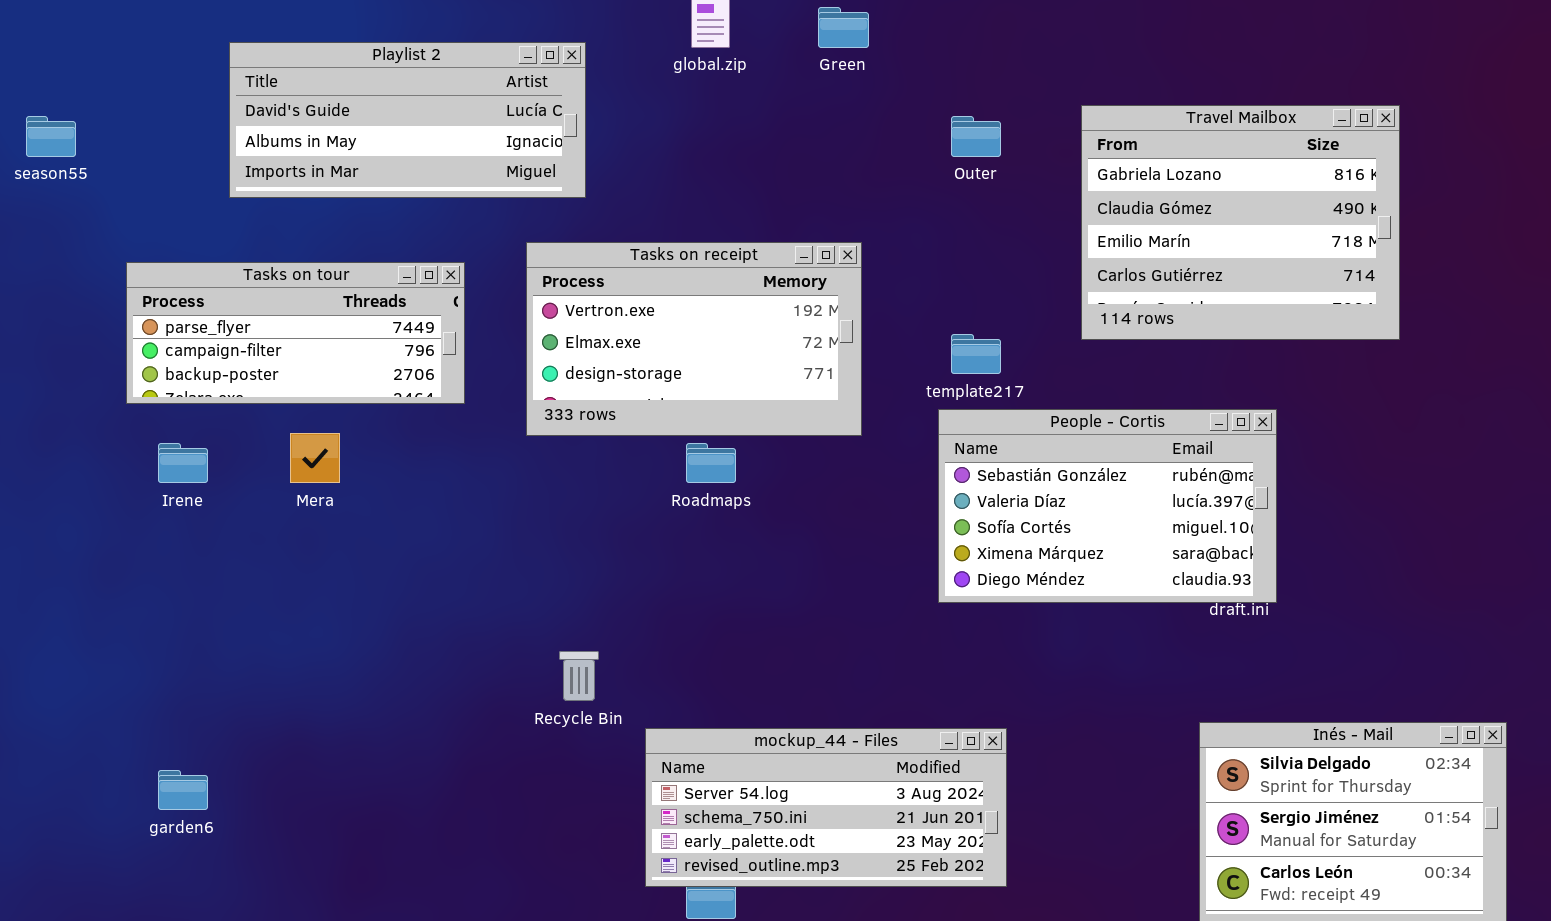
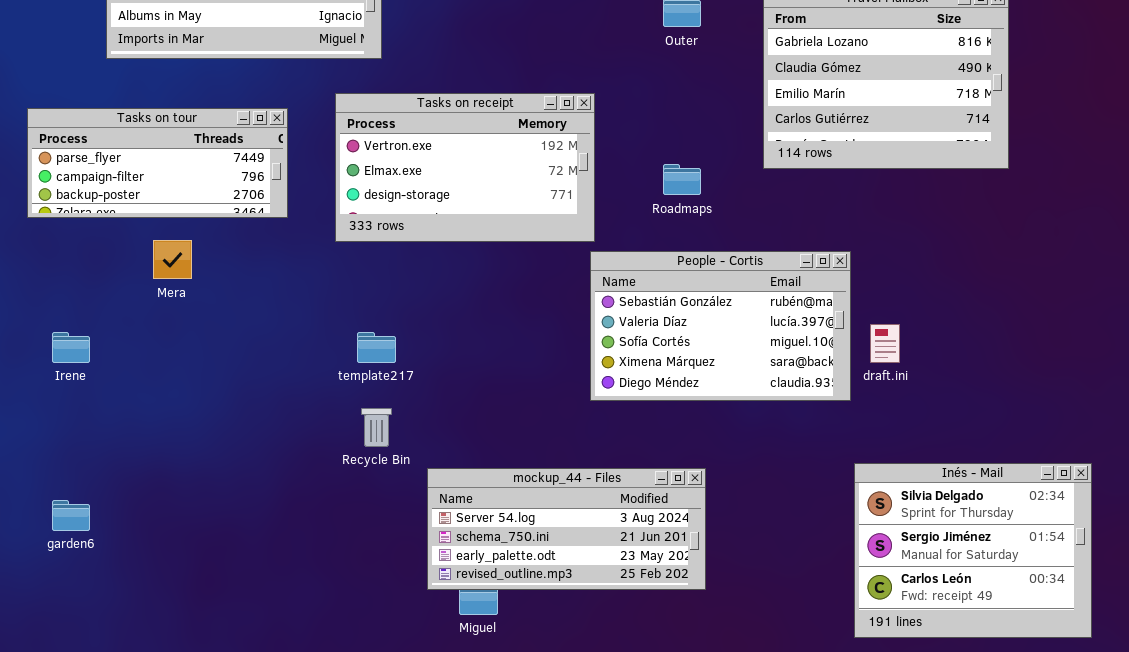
template217: [951,334,1001,374] -> [357,332,396,363], moved
People - Cortis: [938,409,1277,603] -> [590,251,851,401], moved
Irene: [158,443,208,483] -> [52,332,90,363], moved
Roadmaps: [686,443,736,483] -> [663,164,701,195], moved

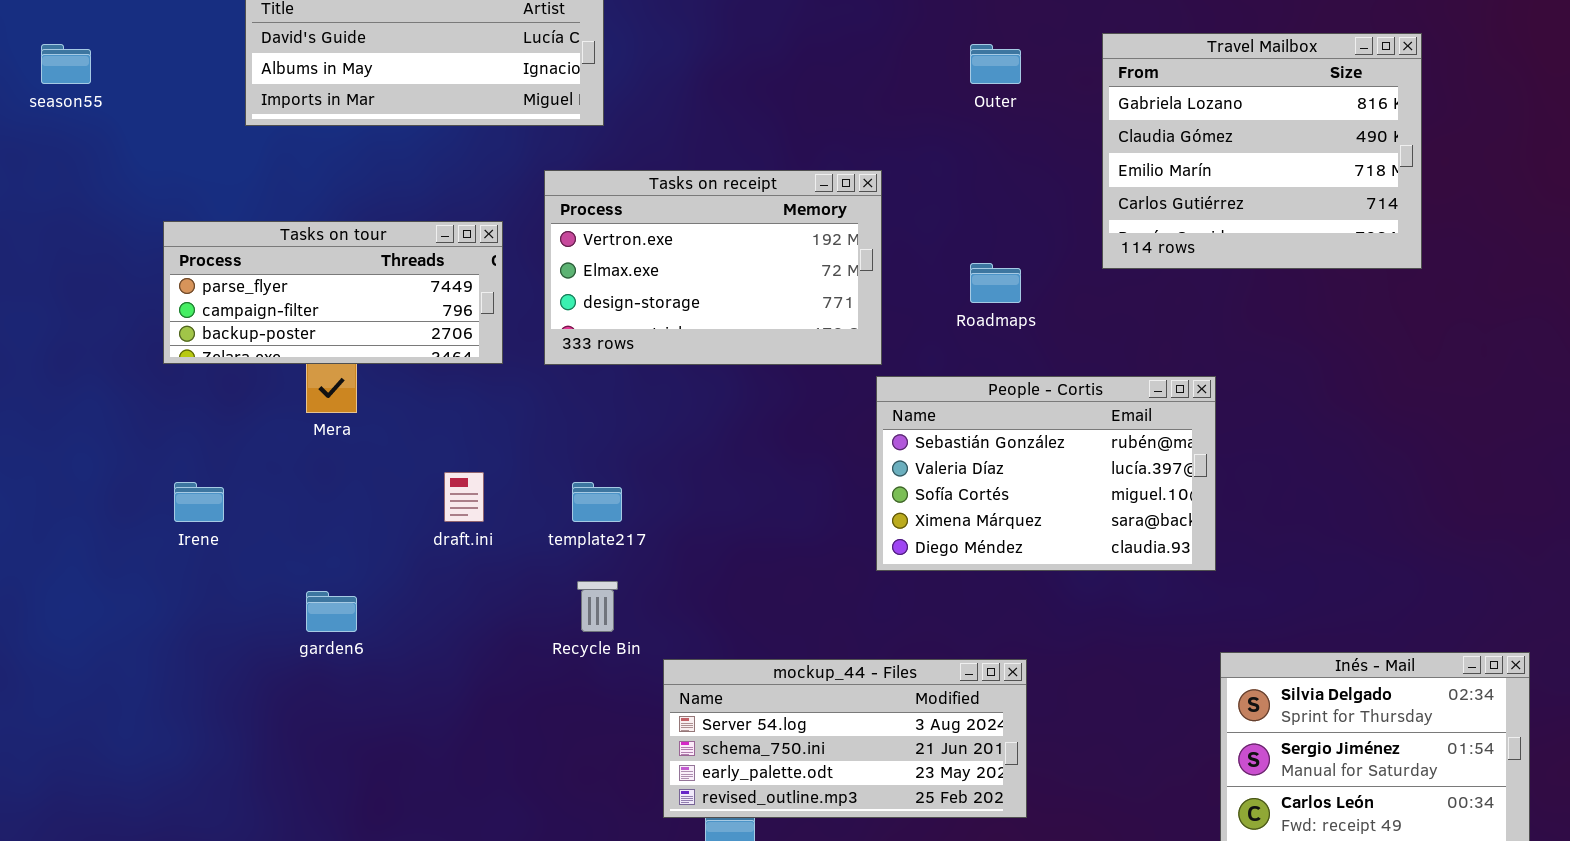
Tasks on tour: [27,108,288,218] -> [163,221,503,364], moved
draft.ini: [870,324,900,363] -> [444,472,484,522], moved
garden6: [52,500,90,531] -> [306,591,357,632], moved

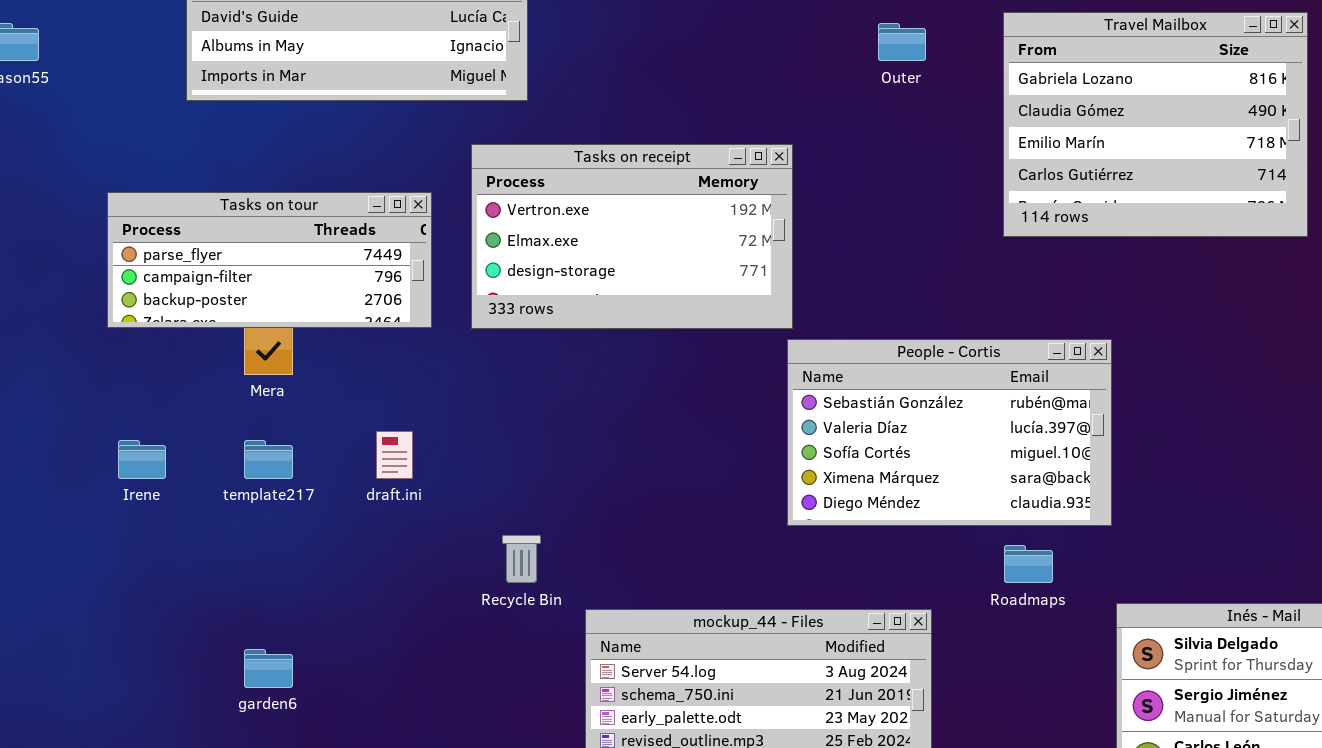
Roadmaps: [970,263,1021,303] -> [1004,545,1053,583], moved
template217: [572,482,622,522] -> [244,440,293,479], moved
garden6: [306,591,357,632] -> [244,649,293,688], moved

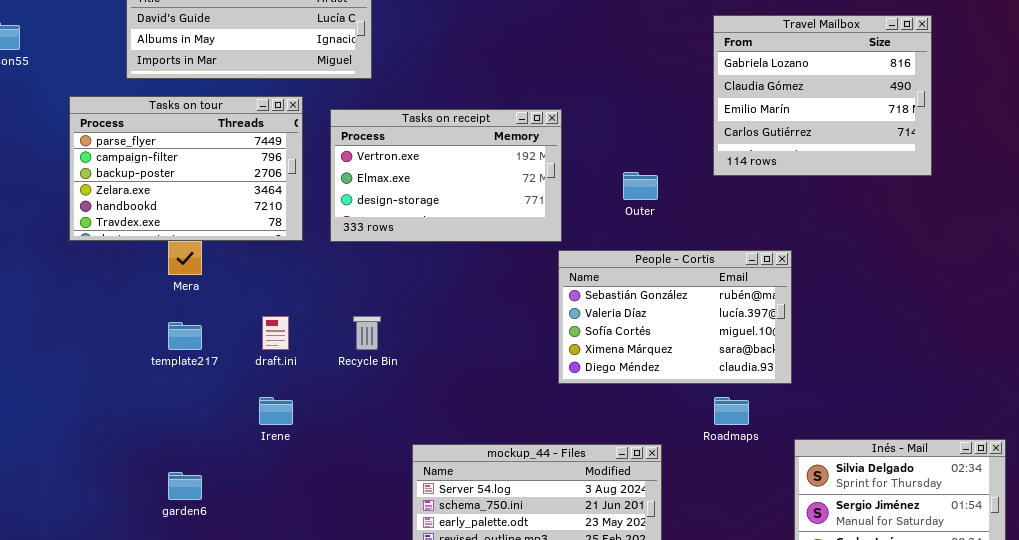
Outer: [878,23,926,61] -> [623,172,658,200], moved
Tasks on tour: [107,192,432,328] -> [69,96,303,241], resized
Irene: [118,440,166,479] -> [259,397,293,425], moved
Recycle Bin: [502,535,541,583] -> [353,316,381,350], moved

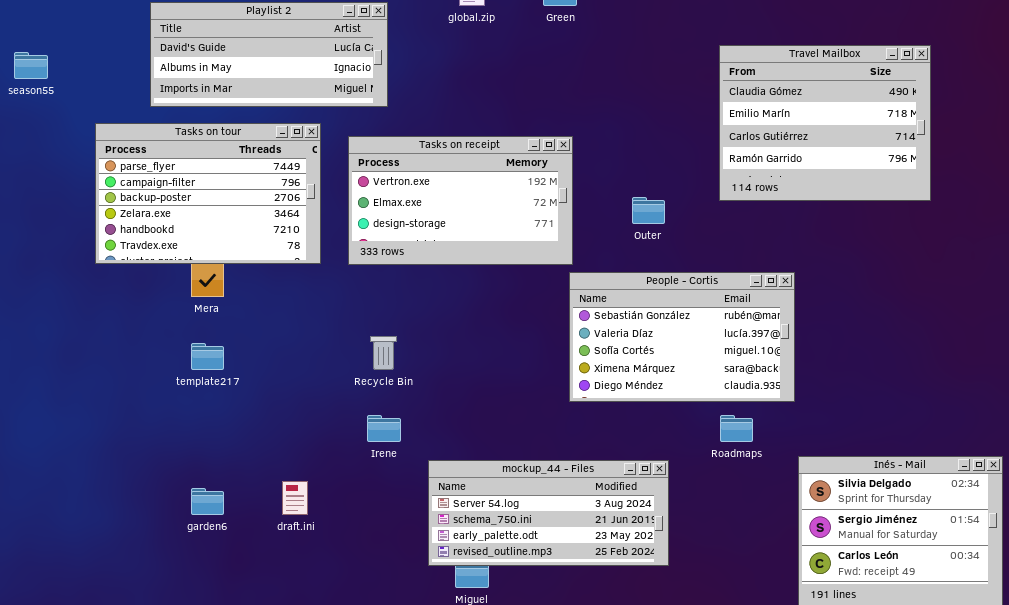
Travel Mailbox: [713,15,932,176] -> [719,45,931,201], scrolled down 1 row
draft.ini: [262,316,289,350] -> [282,481,308,515], moved
Irene: [259,397,293,425] -> [367,415,401,442], moved

